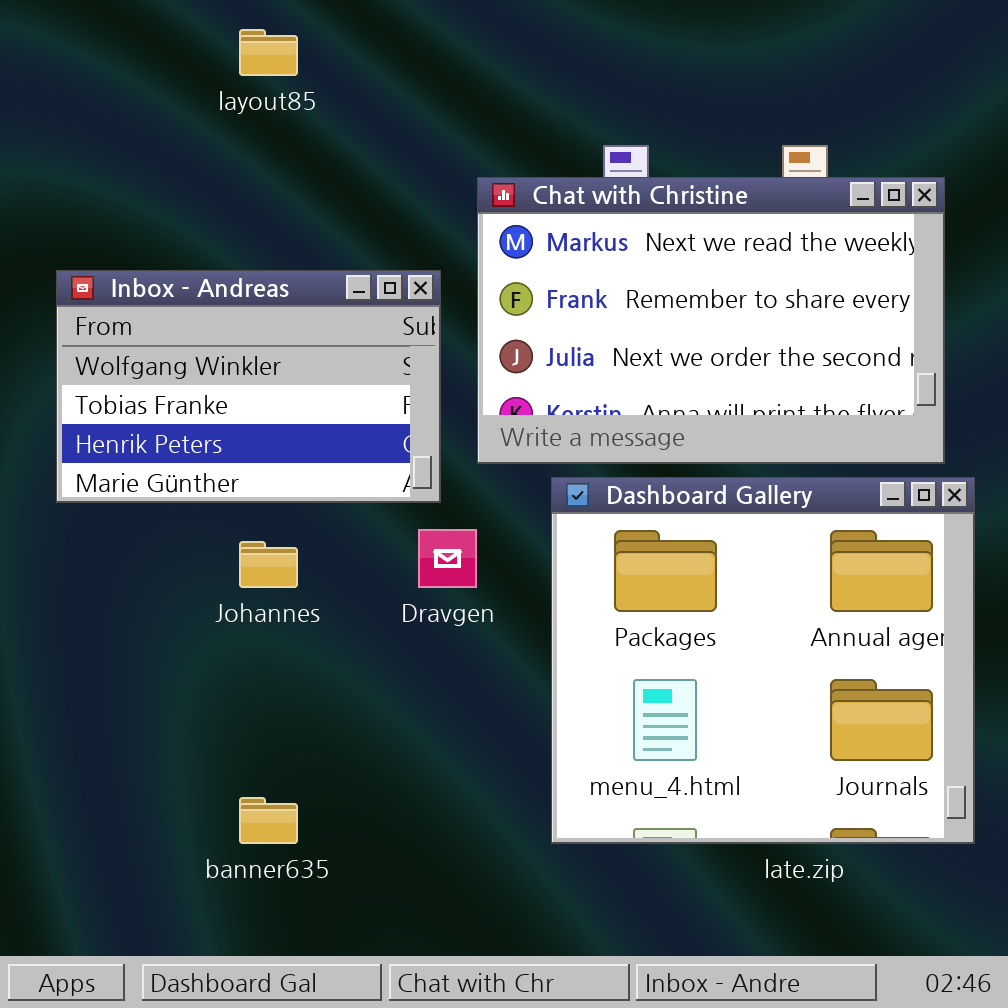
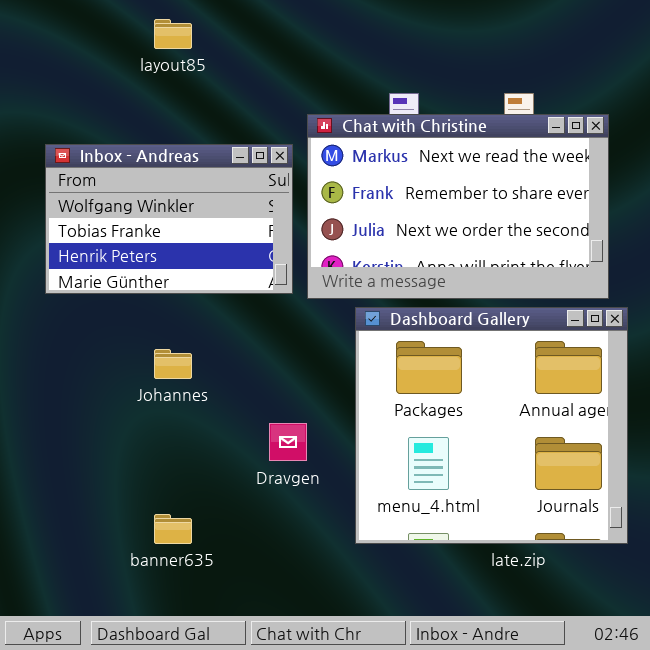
Inbox - Andreas: [56,270,441,503] -> [45,144,293,294], moved
Dravgen: [418,529,477,588] -> [269,423,307,461], moved

